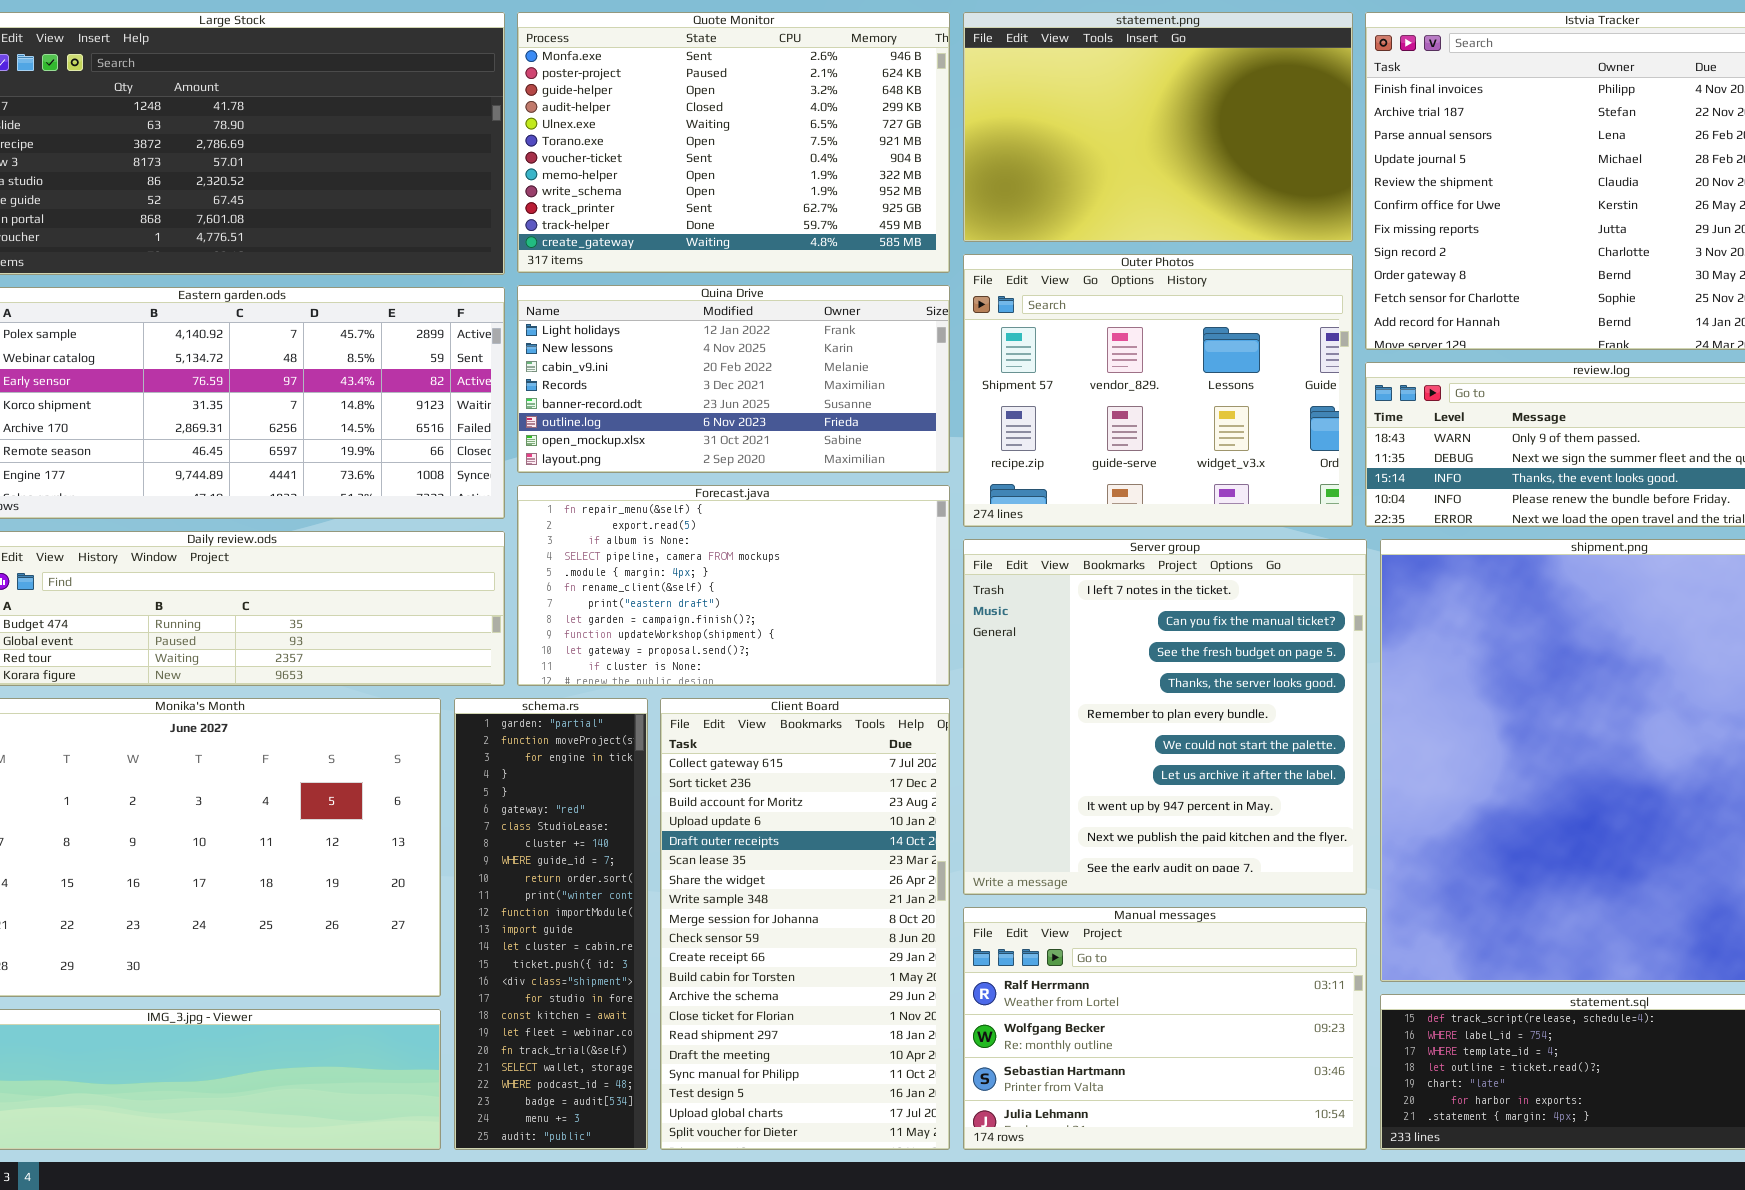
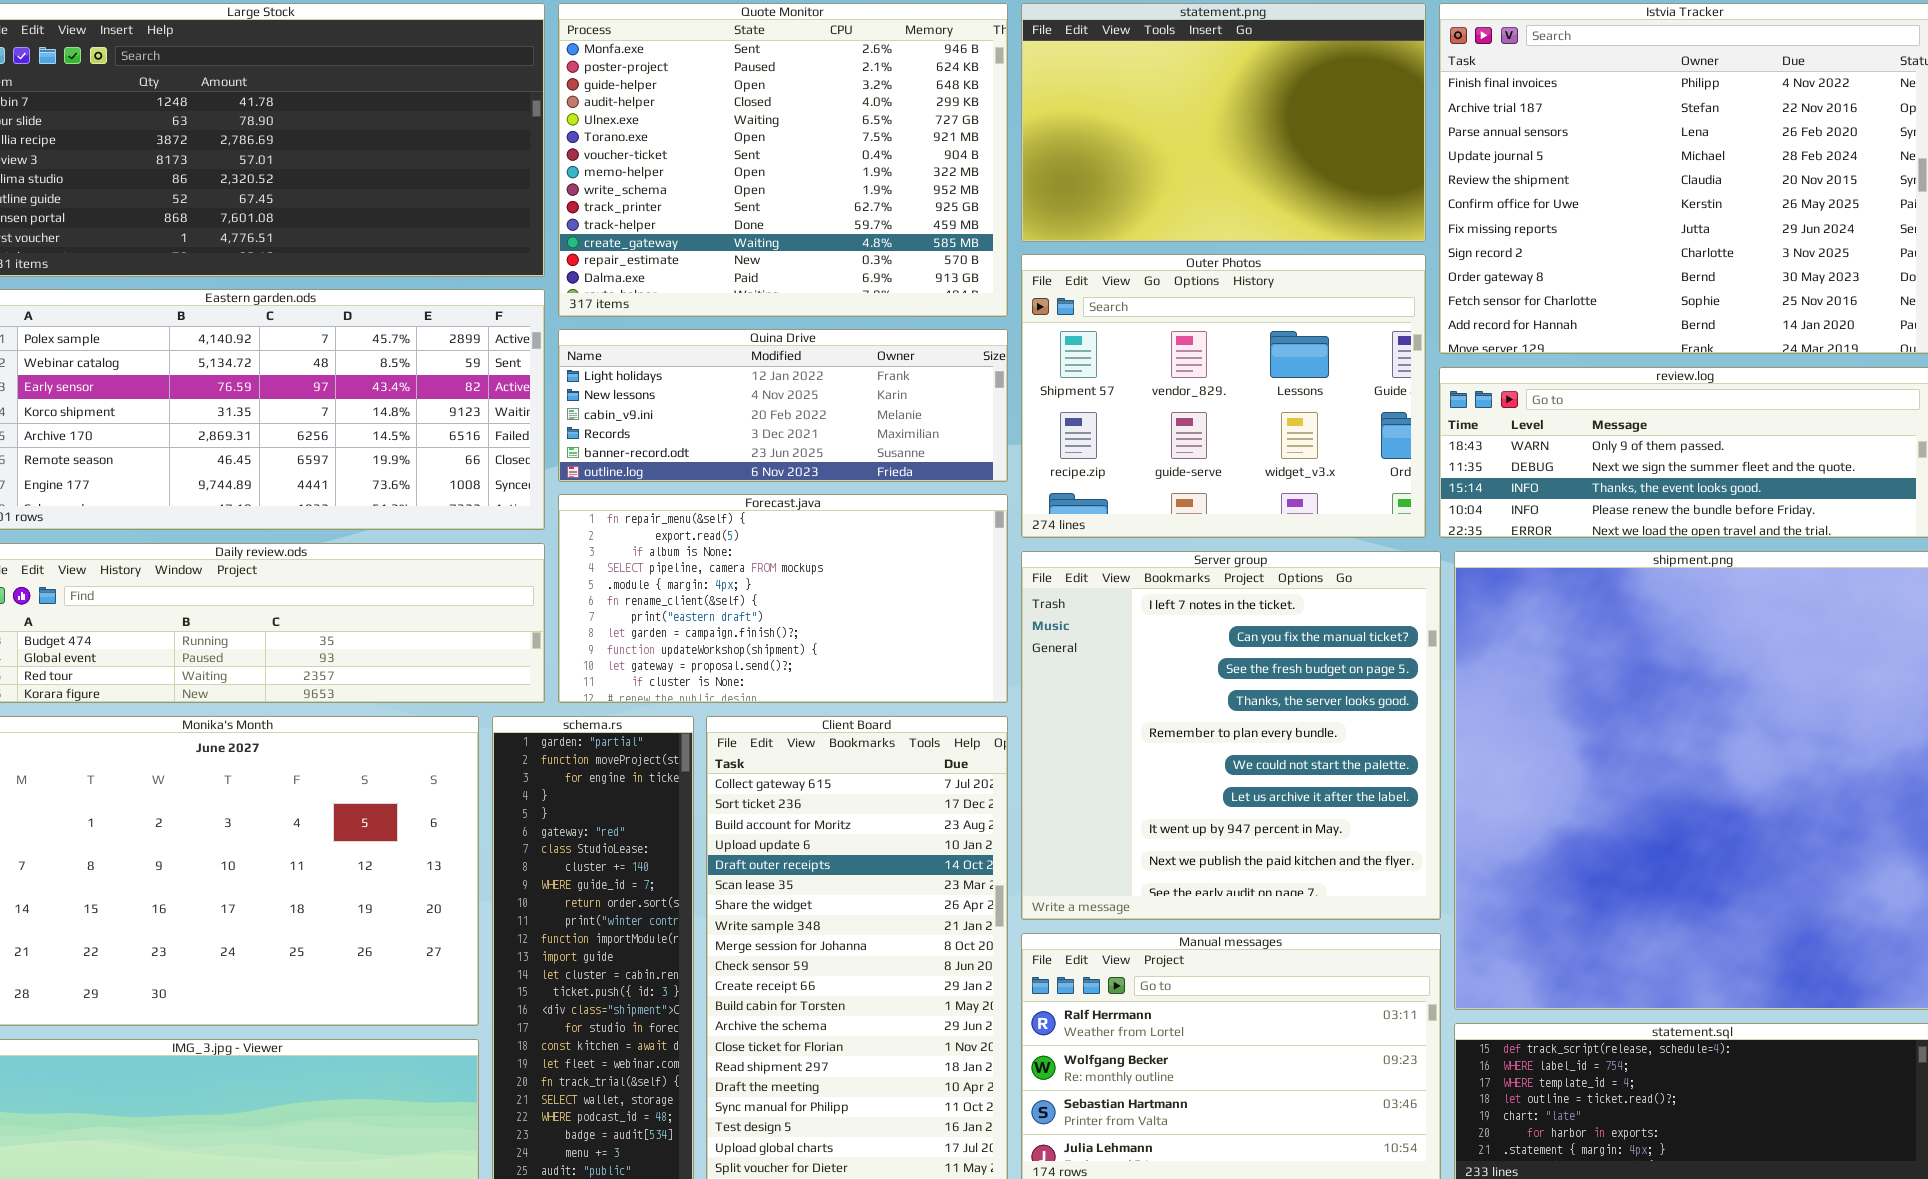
Quote Monitor: [517,12,950,273] -> [558,3,1008,317], resized
Quina Drive: [517,285,950,473] -> [558,329,1008,482], resized

